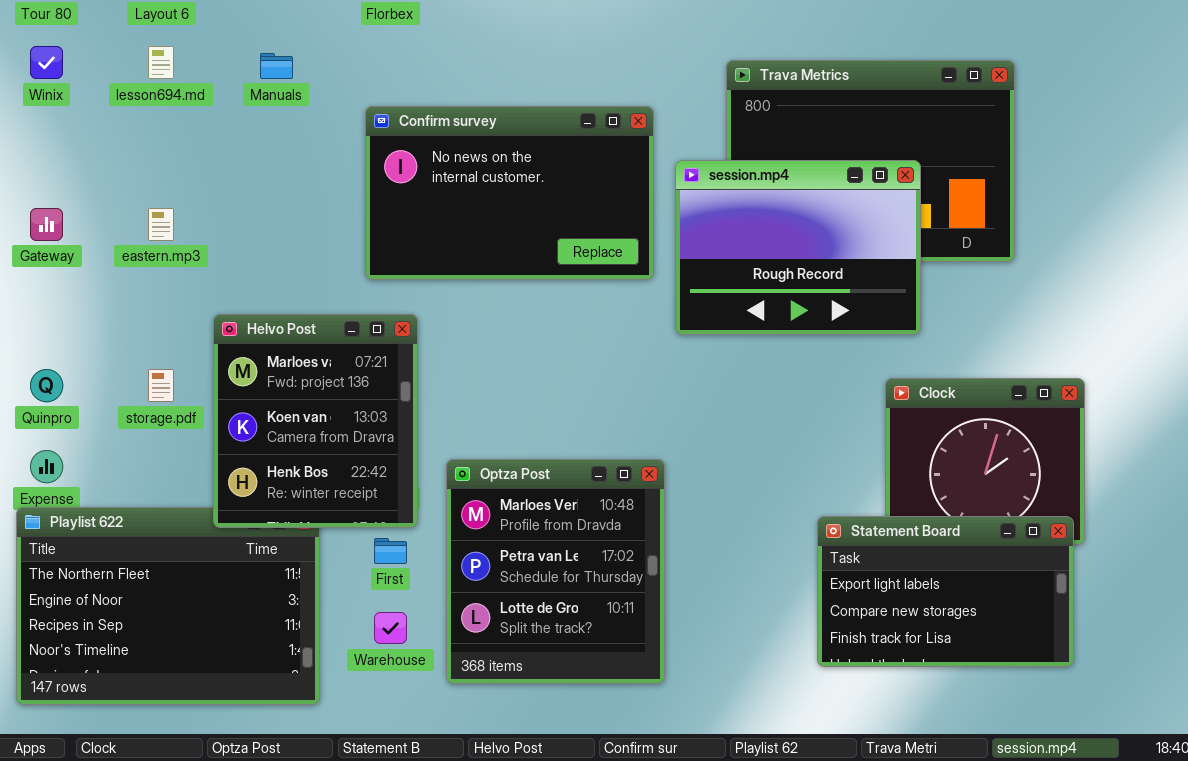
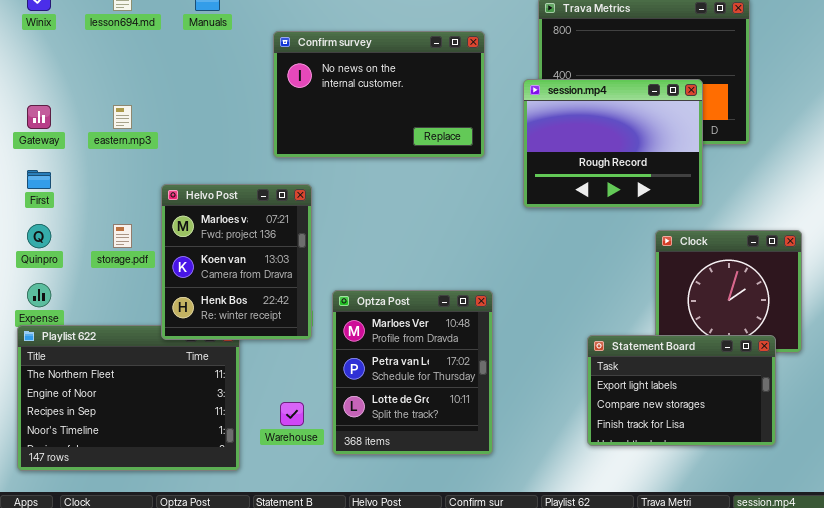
session.mp4: [675,160,921,335] -> [523,79,703,208], moved
Statement Board: [817,516,1074,667] -> [587,335,776,446], moved
First: [374,538,407,564] -> [27,170,51,189], moved

